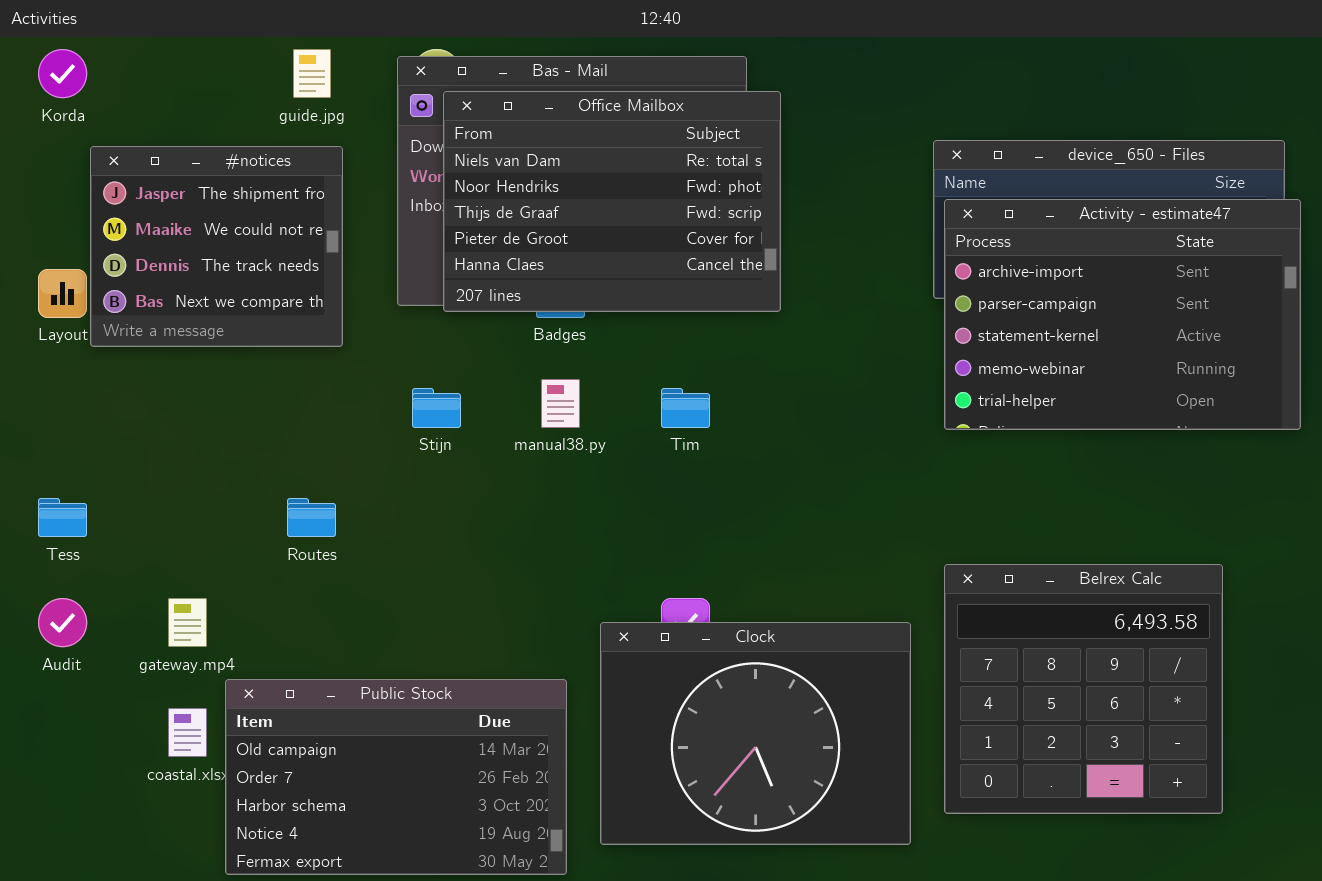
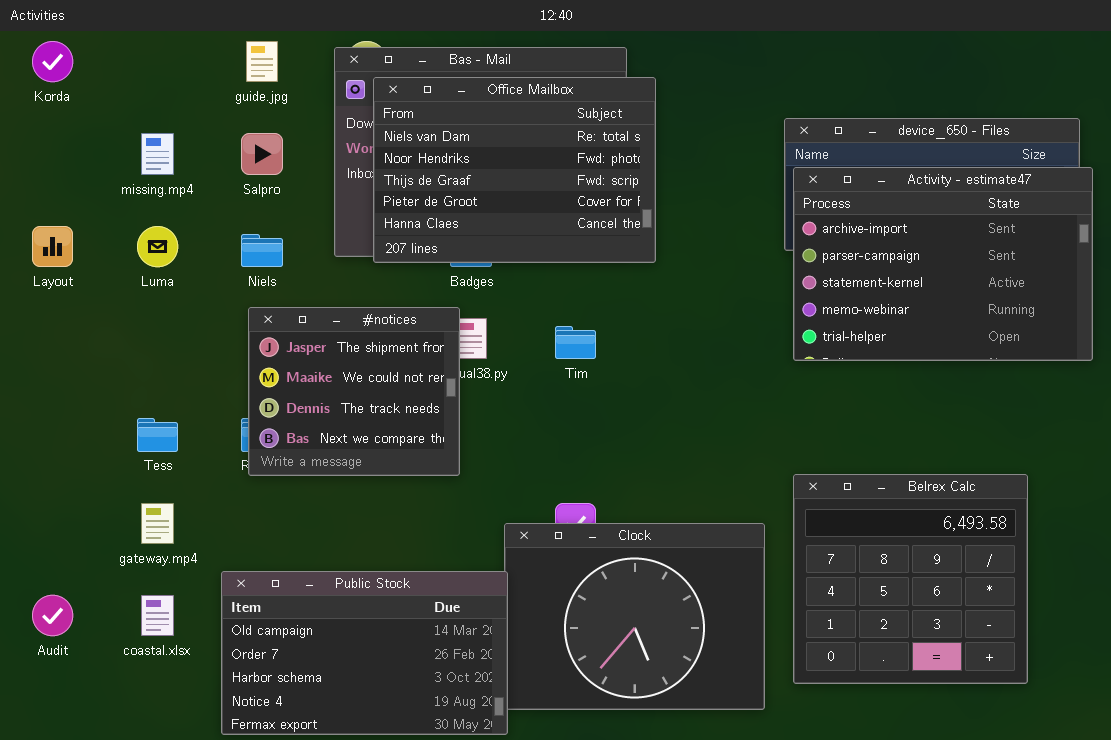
#notices: [90,146,343,347] -> [248,307,460,476], moved
Tess: [38,498,87,537] -> [137,418,178,452], moved
Audit: [38,598,87,647] -> [32,595,73,636], moved
Public Stock: [225,679,567,875] -> [221,571,508,735], moved

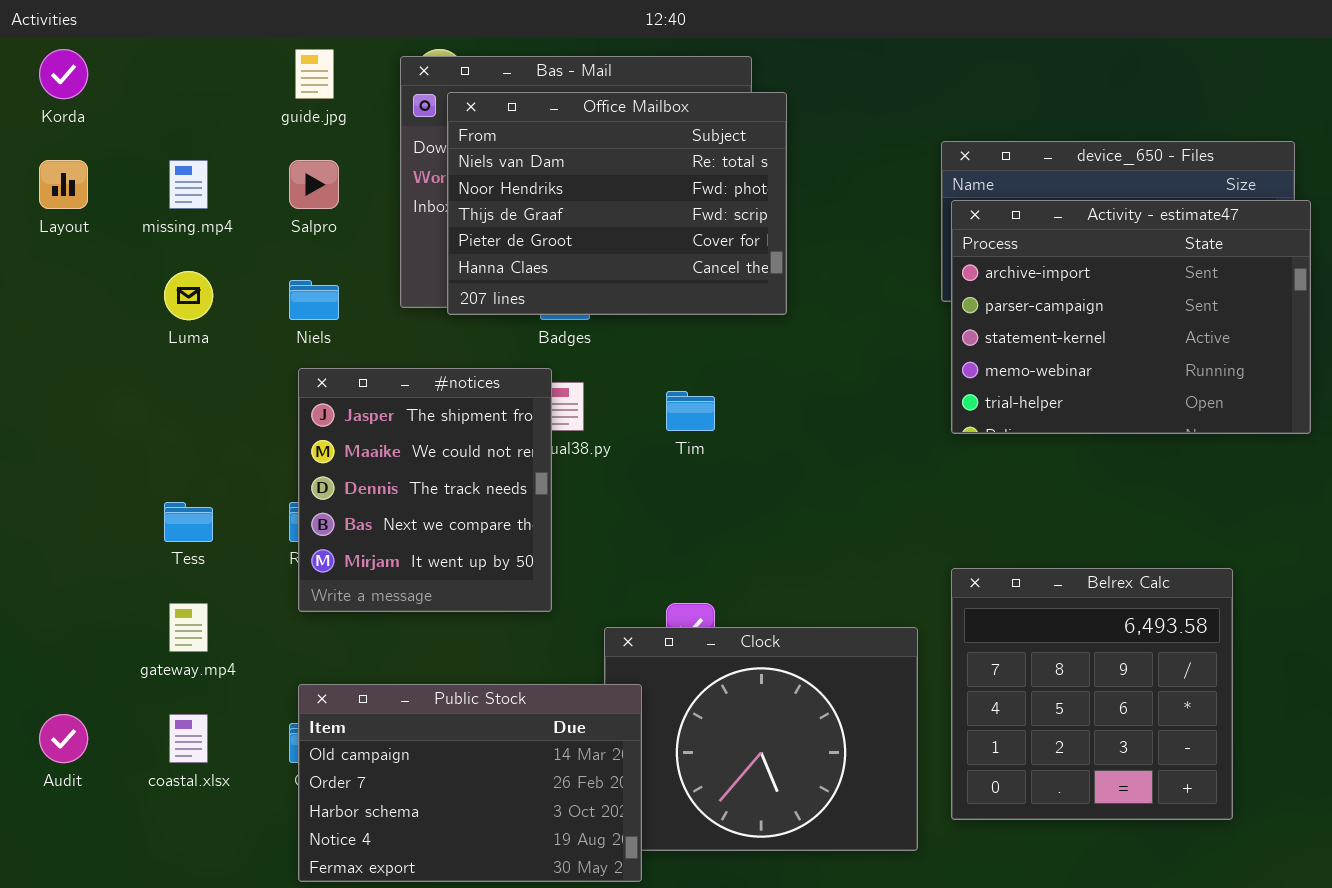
Layout: [32,226,73,267] -> [39,160,88,209], moved
#notices: [248,307,460,476] -> [298,368,552,612], resized
Public Stock: [221,571,508,735] -> [298,684,642,882], moved

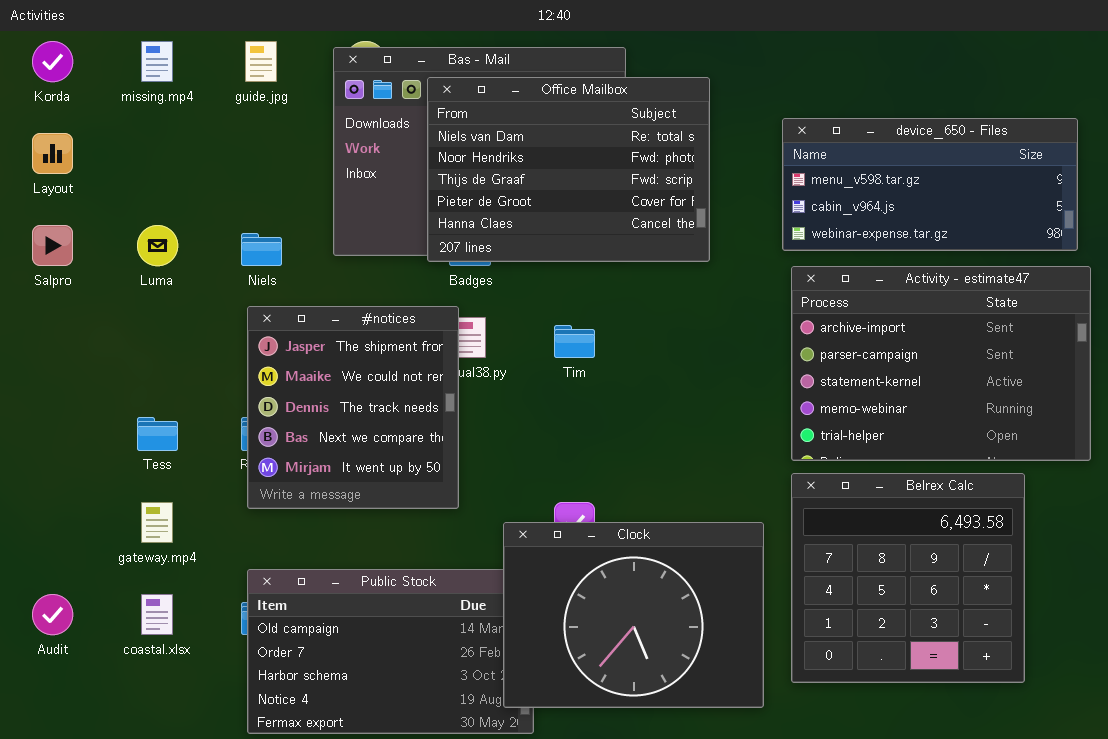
Office Mailbox: [447,92,787,315] -> [427,77,710,262], moved
missing.mp4: [169,160,208,209] -> [141,41,173,82], moved
Salpro: [289,160,339,209] -> [32,225,73,266], moved
Activity - estimate47: [951,200,1311,434] -> [791,266,1091,461], moved
Clock: [604,627,918,851] -> [503,522,764,708], raised

